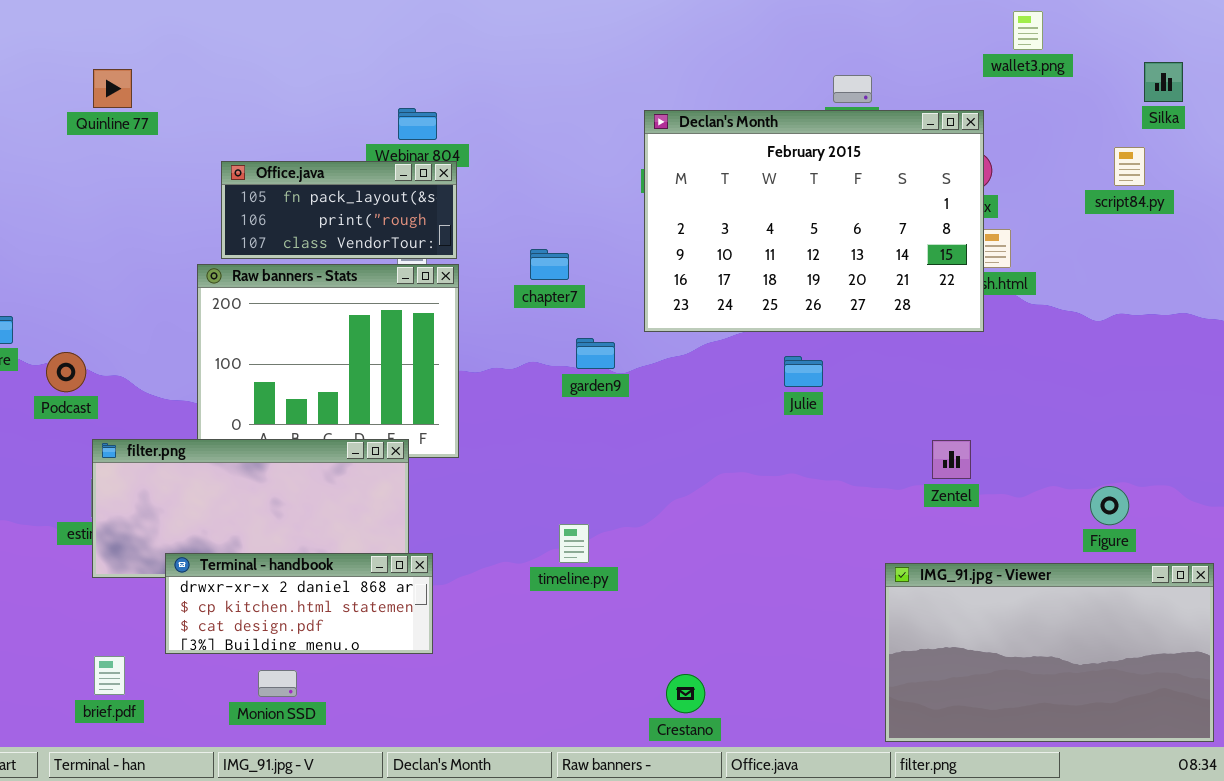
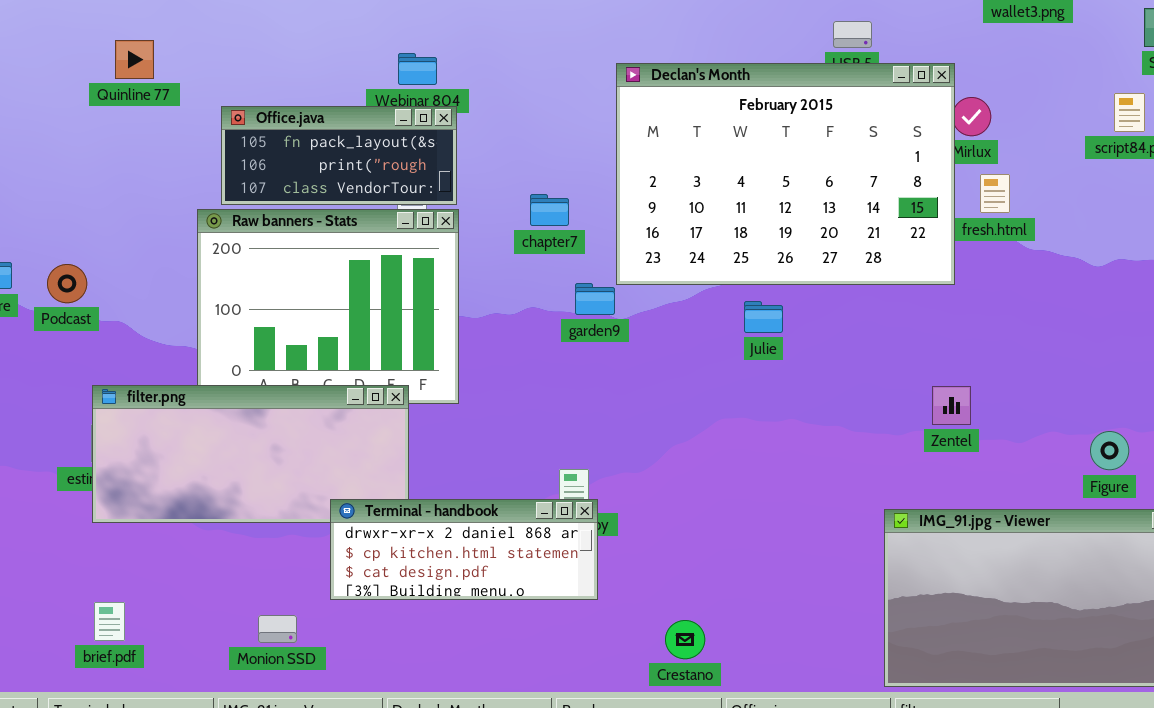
Quinline 77: [93,69,132,108] -> [115,40,154,79], moved
Declan's Month: [644,110,984,332] -> [616,63,955,285], moved
Podcast: [46,352,86,392] -> [47,264,87,303], moved
Julie: [784,356,823,387] -> [744,301,783,333], moved
Terminal - handbook: [165,553,433,654] -> [330,499,598,600], moved

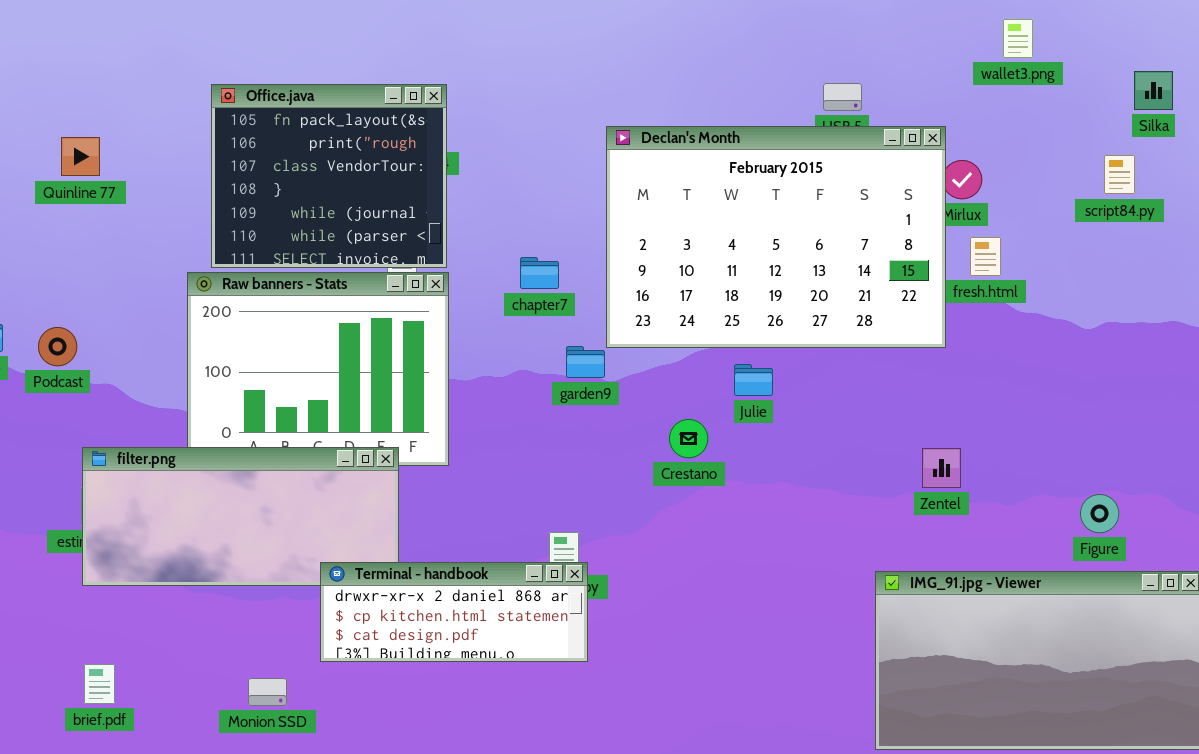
Quinline 77: [115,40,154,79] -> [61,137,100,176], moved
Office.java: [221,106,457,205] -> [211,84,447,268], resized
Crestano: [665,620,705,659] -> [669,419,708,458], moved

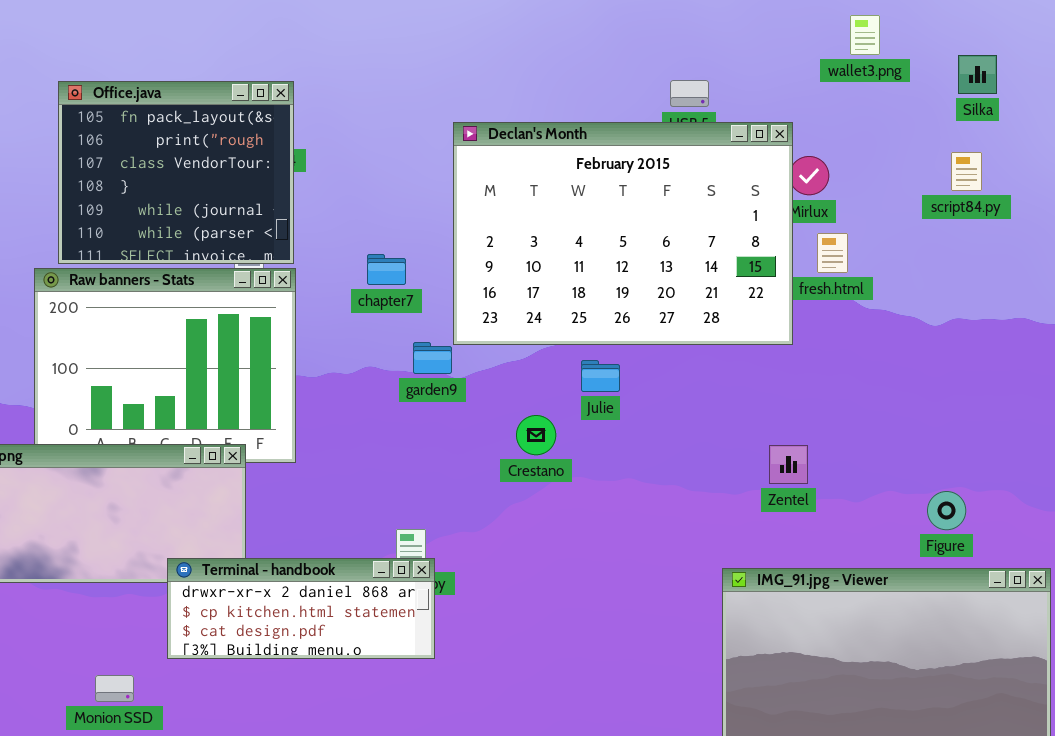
Silka: [1134,71,1173,110] -> [958,55,997,94], moved

